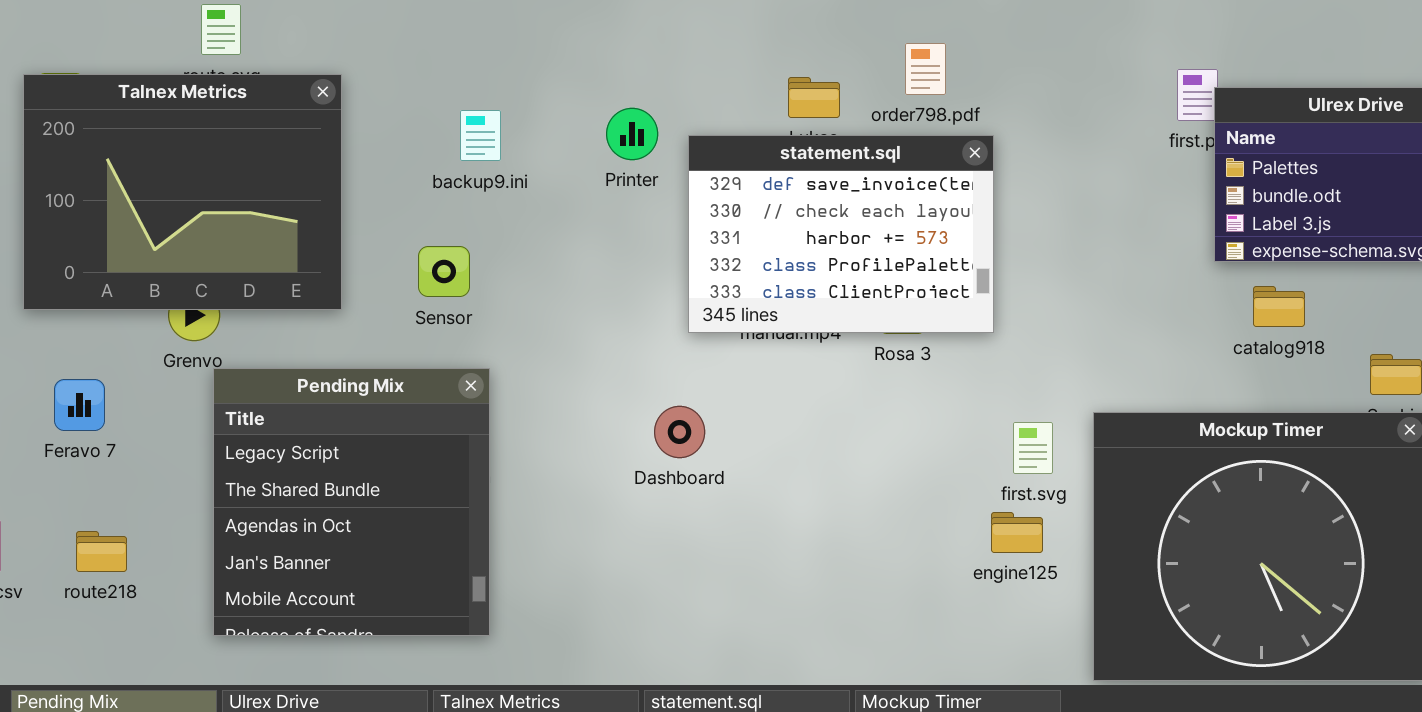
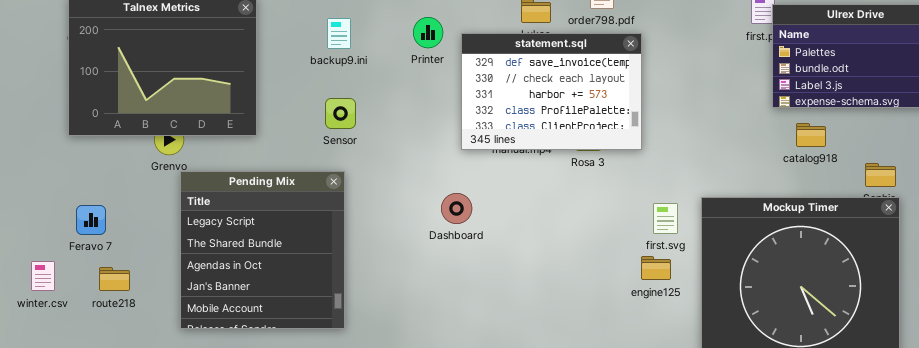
Sensor: [418,246,470,297] -> [325,98,356,129], moved
Feravo 7: [54,379,105,431] -> [76,205,106,235], moved

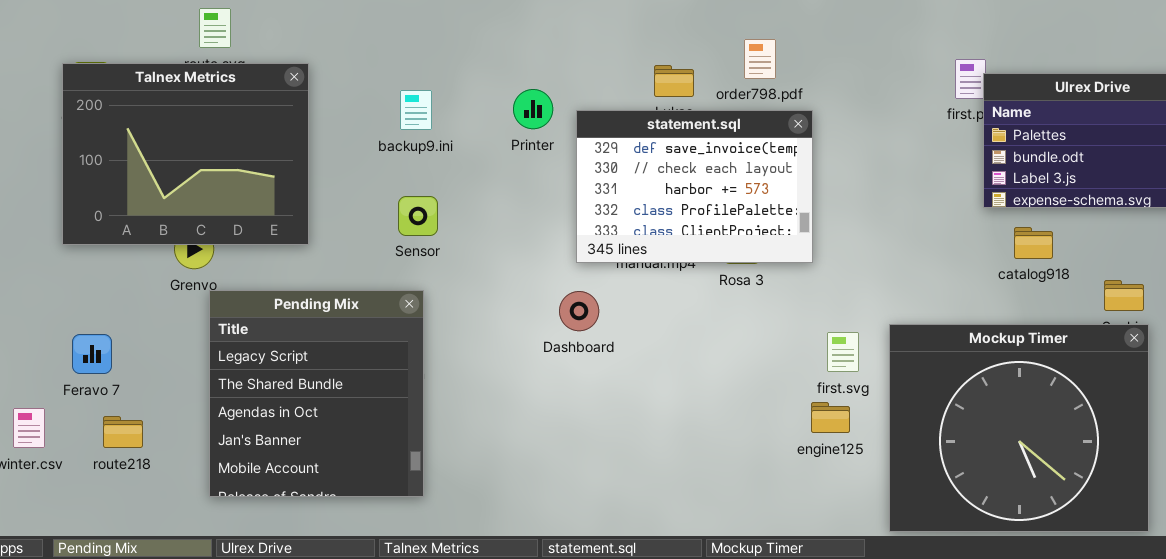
Dashboard: [441,193,472,224] -> [559,291,599,331], moved

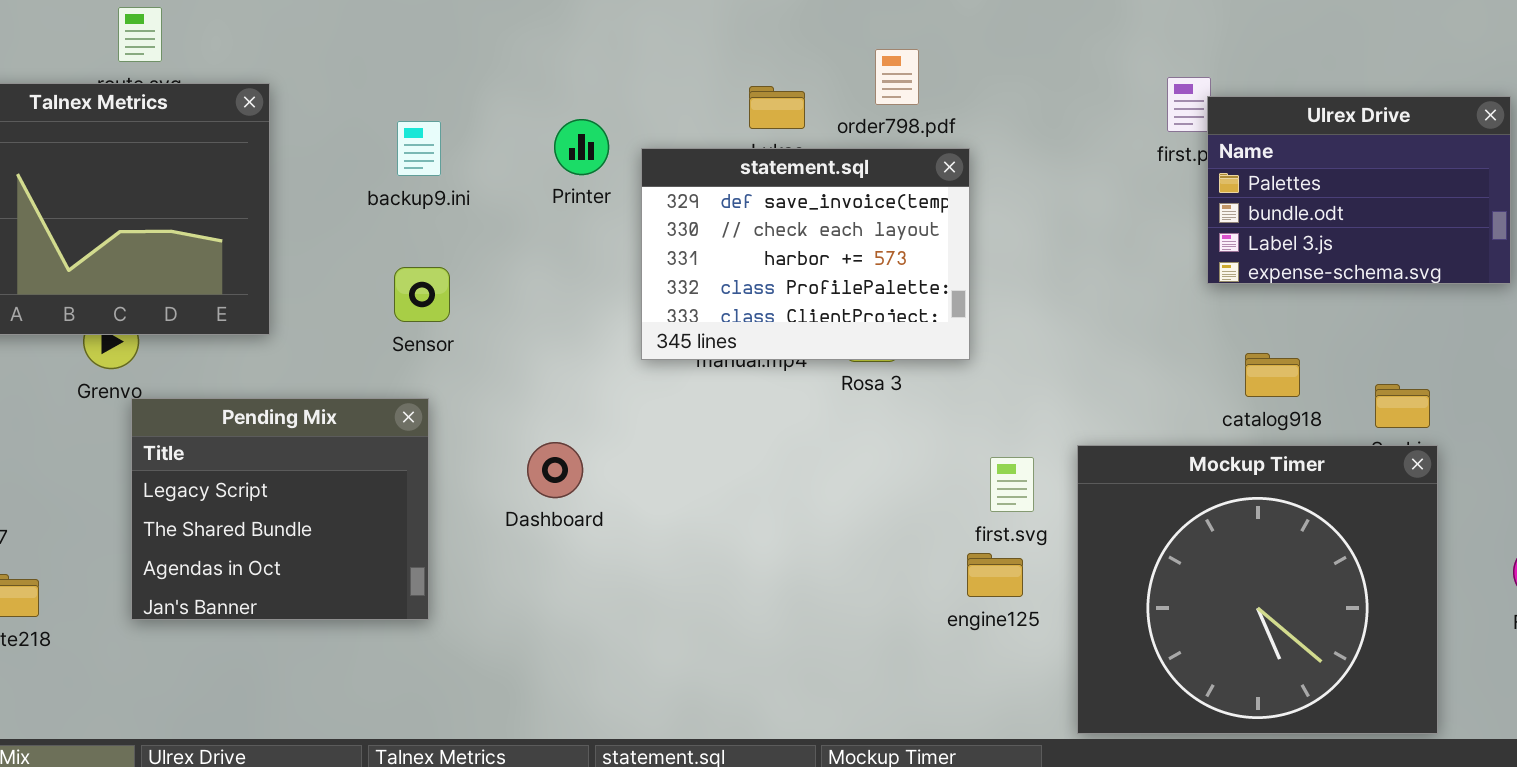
catalog918: [1014,227,1053,259] -> [1245,353,1300,397], moved
Pending Mix: [209,290,424,497] -> [131,398,429,620], resized
Dashboard: [559,291,599,331] -> [527,442,583,498], moved

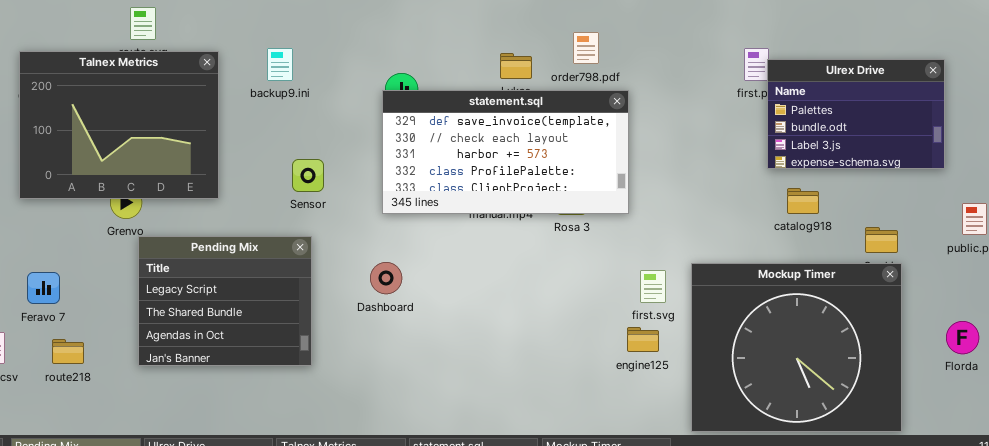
backup9.ini: [397,121,441,176] -> [267,48,293,81], moved
statement.sql: [641,148,970,360] -> [382,90,629,214], resized
catalog918: [1245,353,1300,397] -> [787,188,819,214], moved

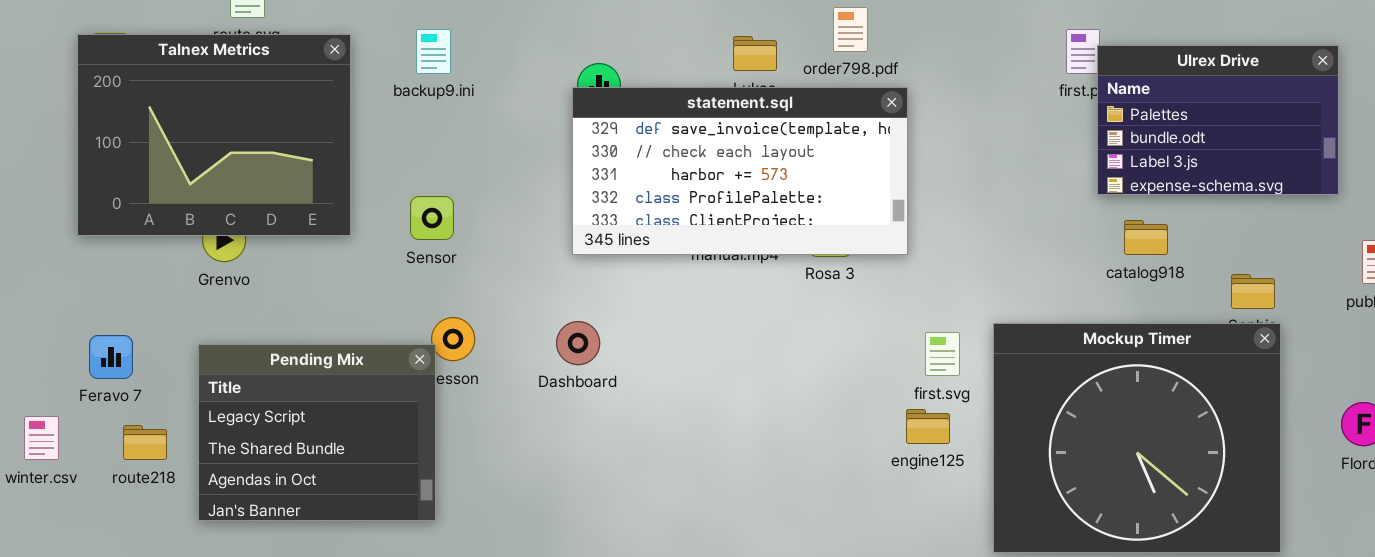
Sensor: [292,159,324,192] -> [410,196,454,240], moved
Pending Mix: [138,236,312,366] -> [198,344,436,521], moved

